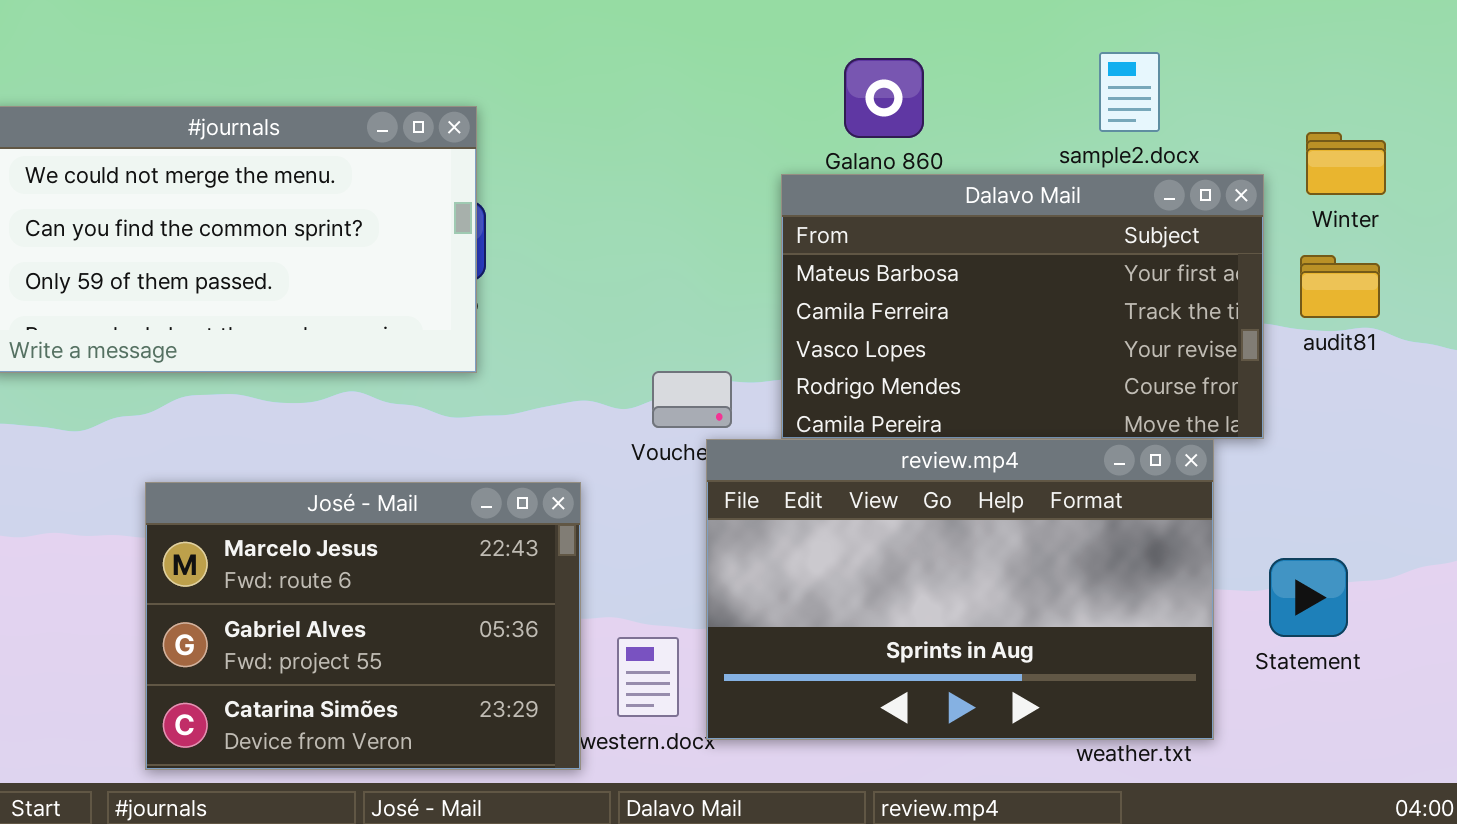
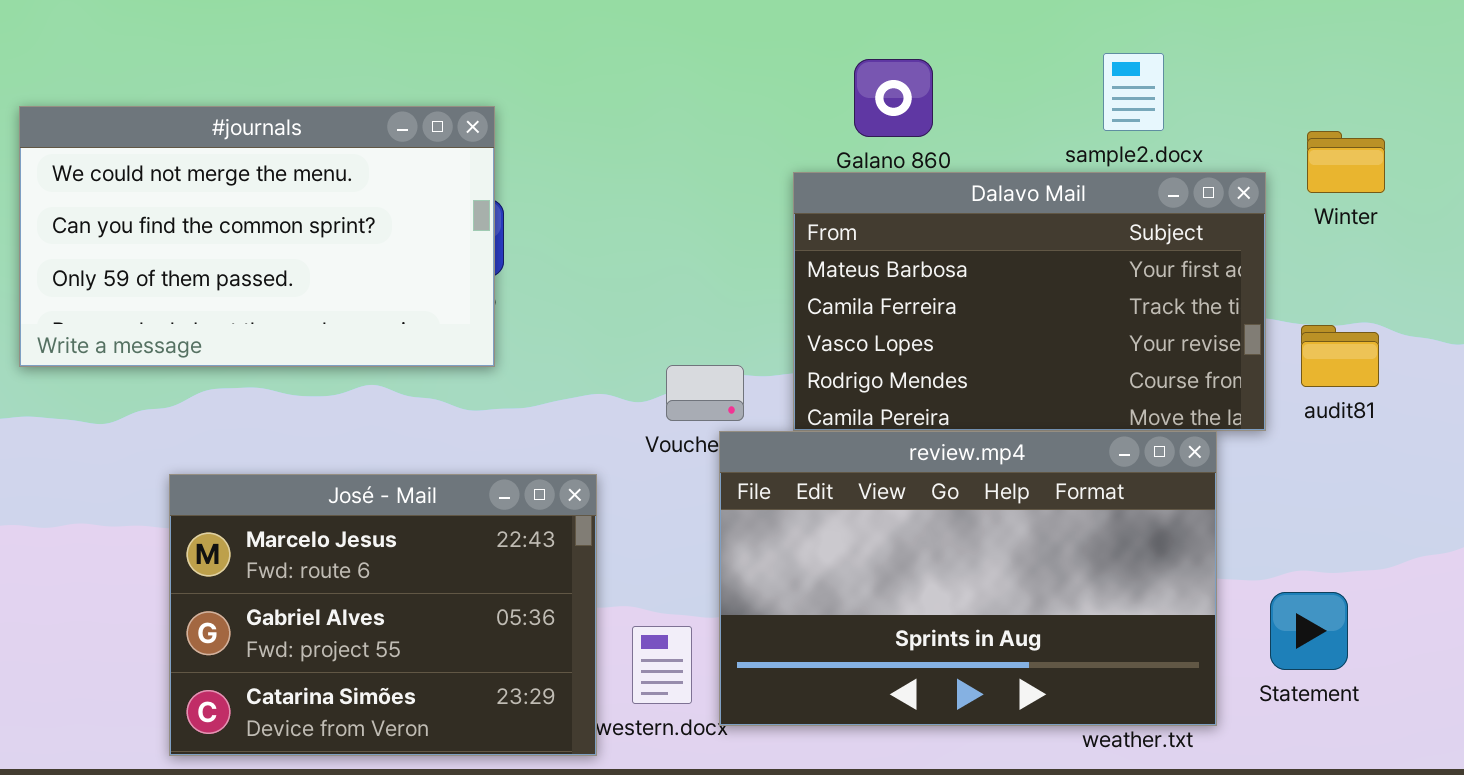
audit81: [1300,255,1380,318] -> [1301,325,1379,387], moved
Statement: [1269,558,1348,637] -> [1270,592,1348,670], moved

